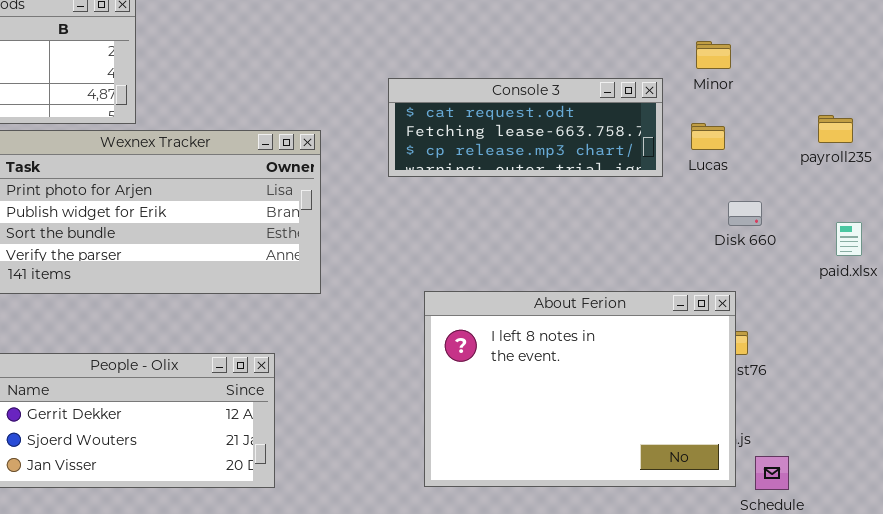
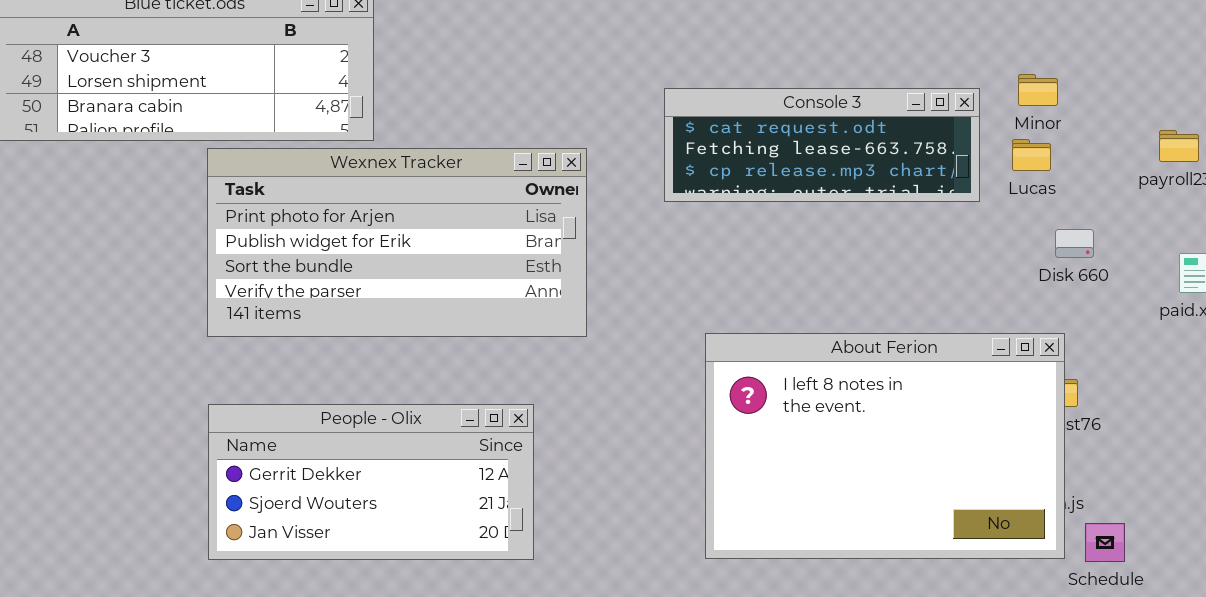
Minor: [696,41,731,69] -> [1018,74,1058,106], moved

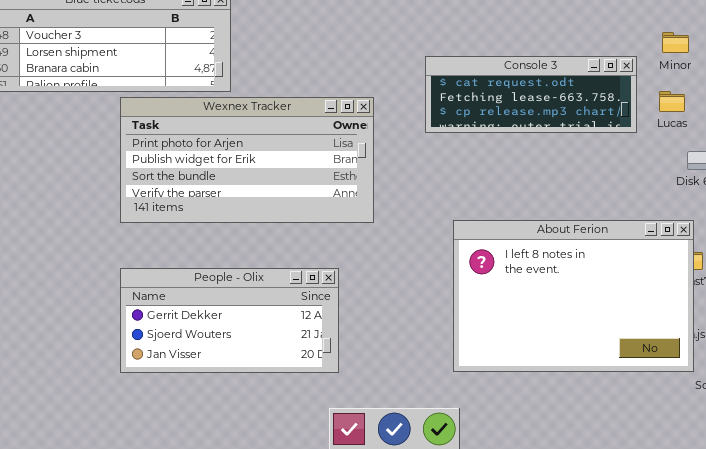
Minor: [1018,74,1058,106] -> [662,32,689,53], moved

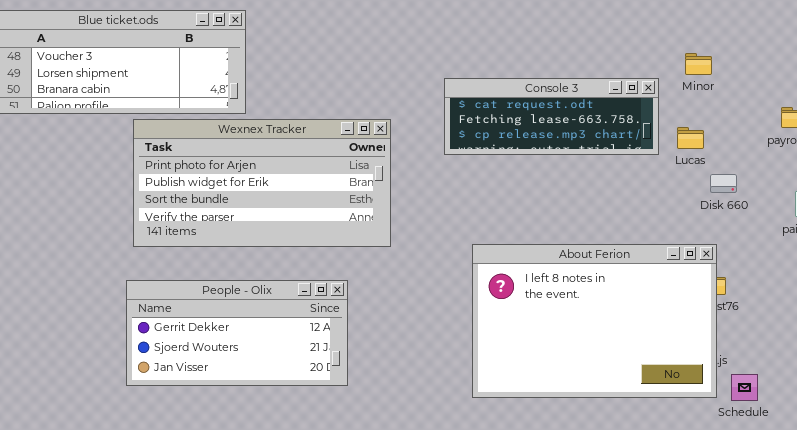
Lucas: [659,91,685,112] -> [677,127,704,149], moved
People - Olix: [120,268,339,373] -> [126,280,348,386], moved

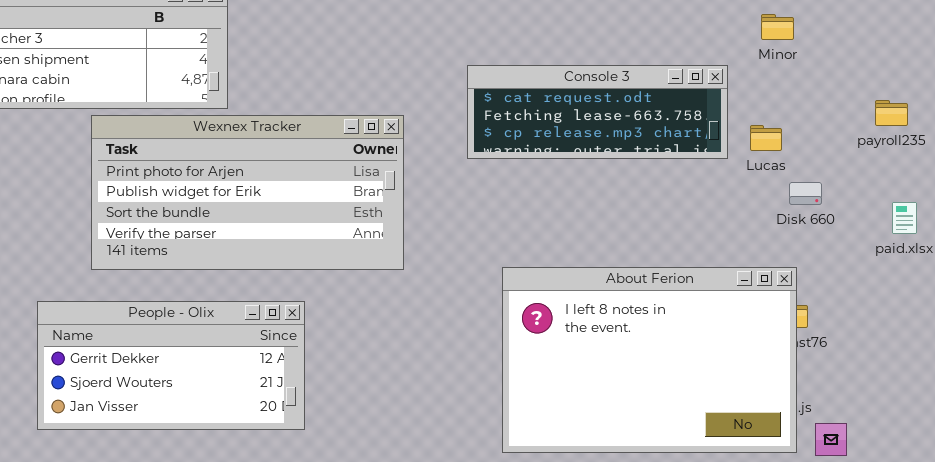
Minor: [685,53,712,75] -> [761,14,794,40], moved
People - Olix: [126,280,348,386] -> [37,301,305,430], moved

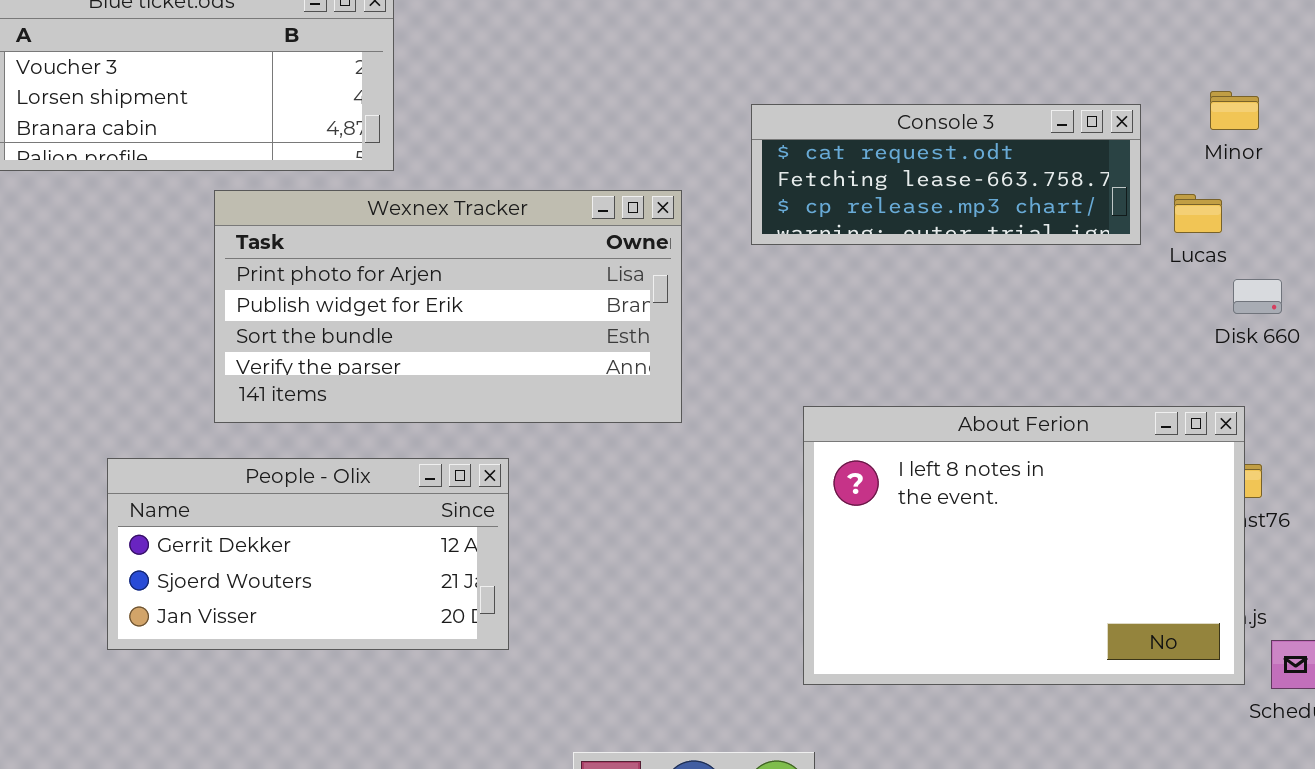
Minor: [761,14,794,40] -> [1210,91,1259,130], moved
Wexnex Tracker: [91,115,404,270] -> [214,190,682,423], moved

